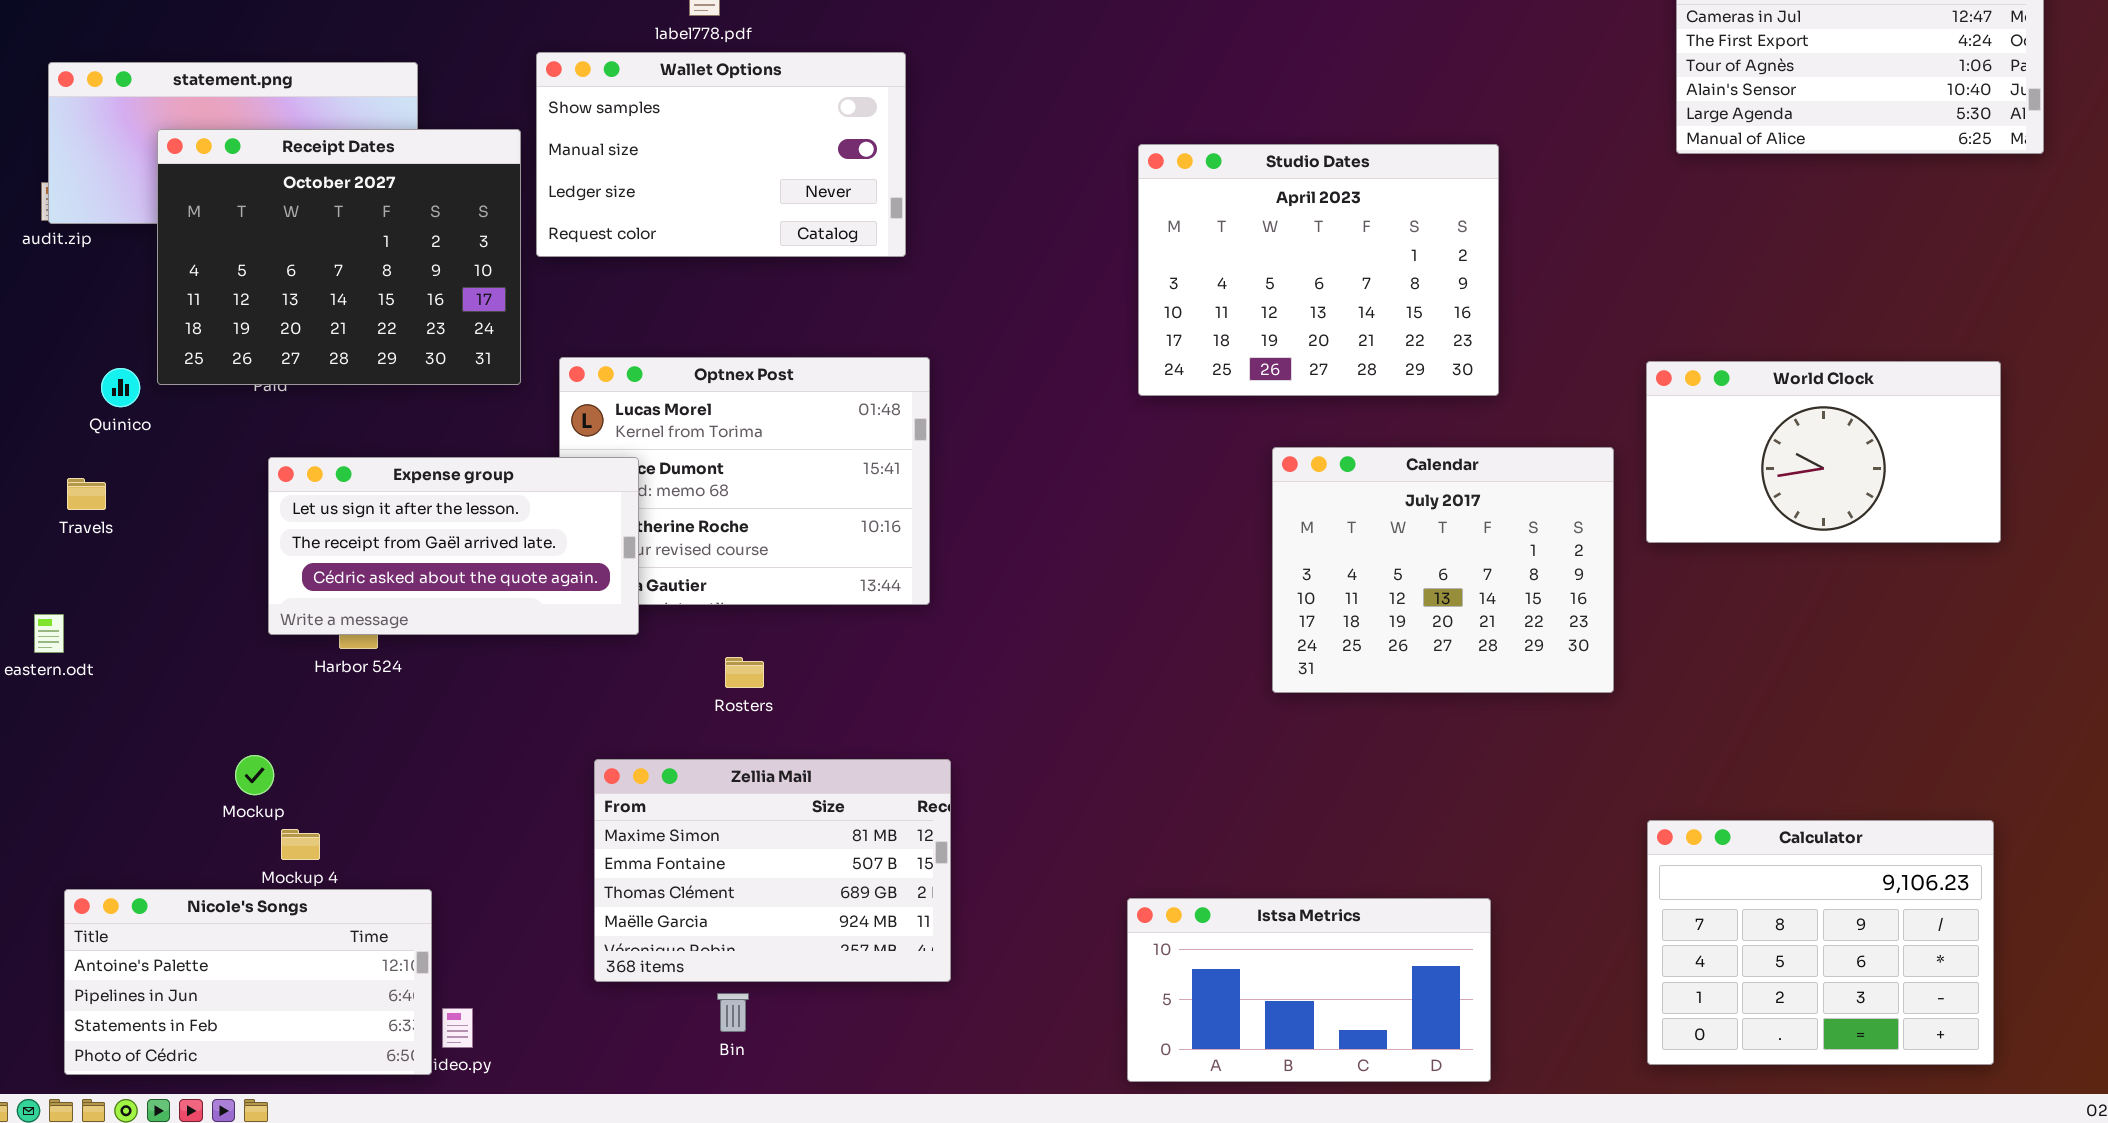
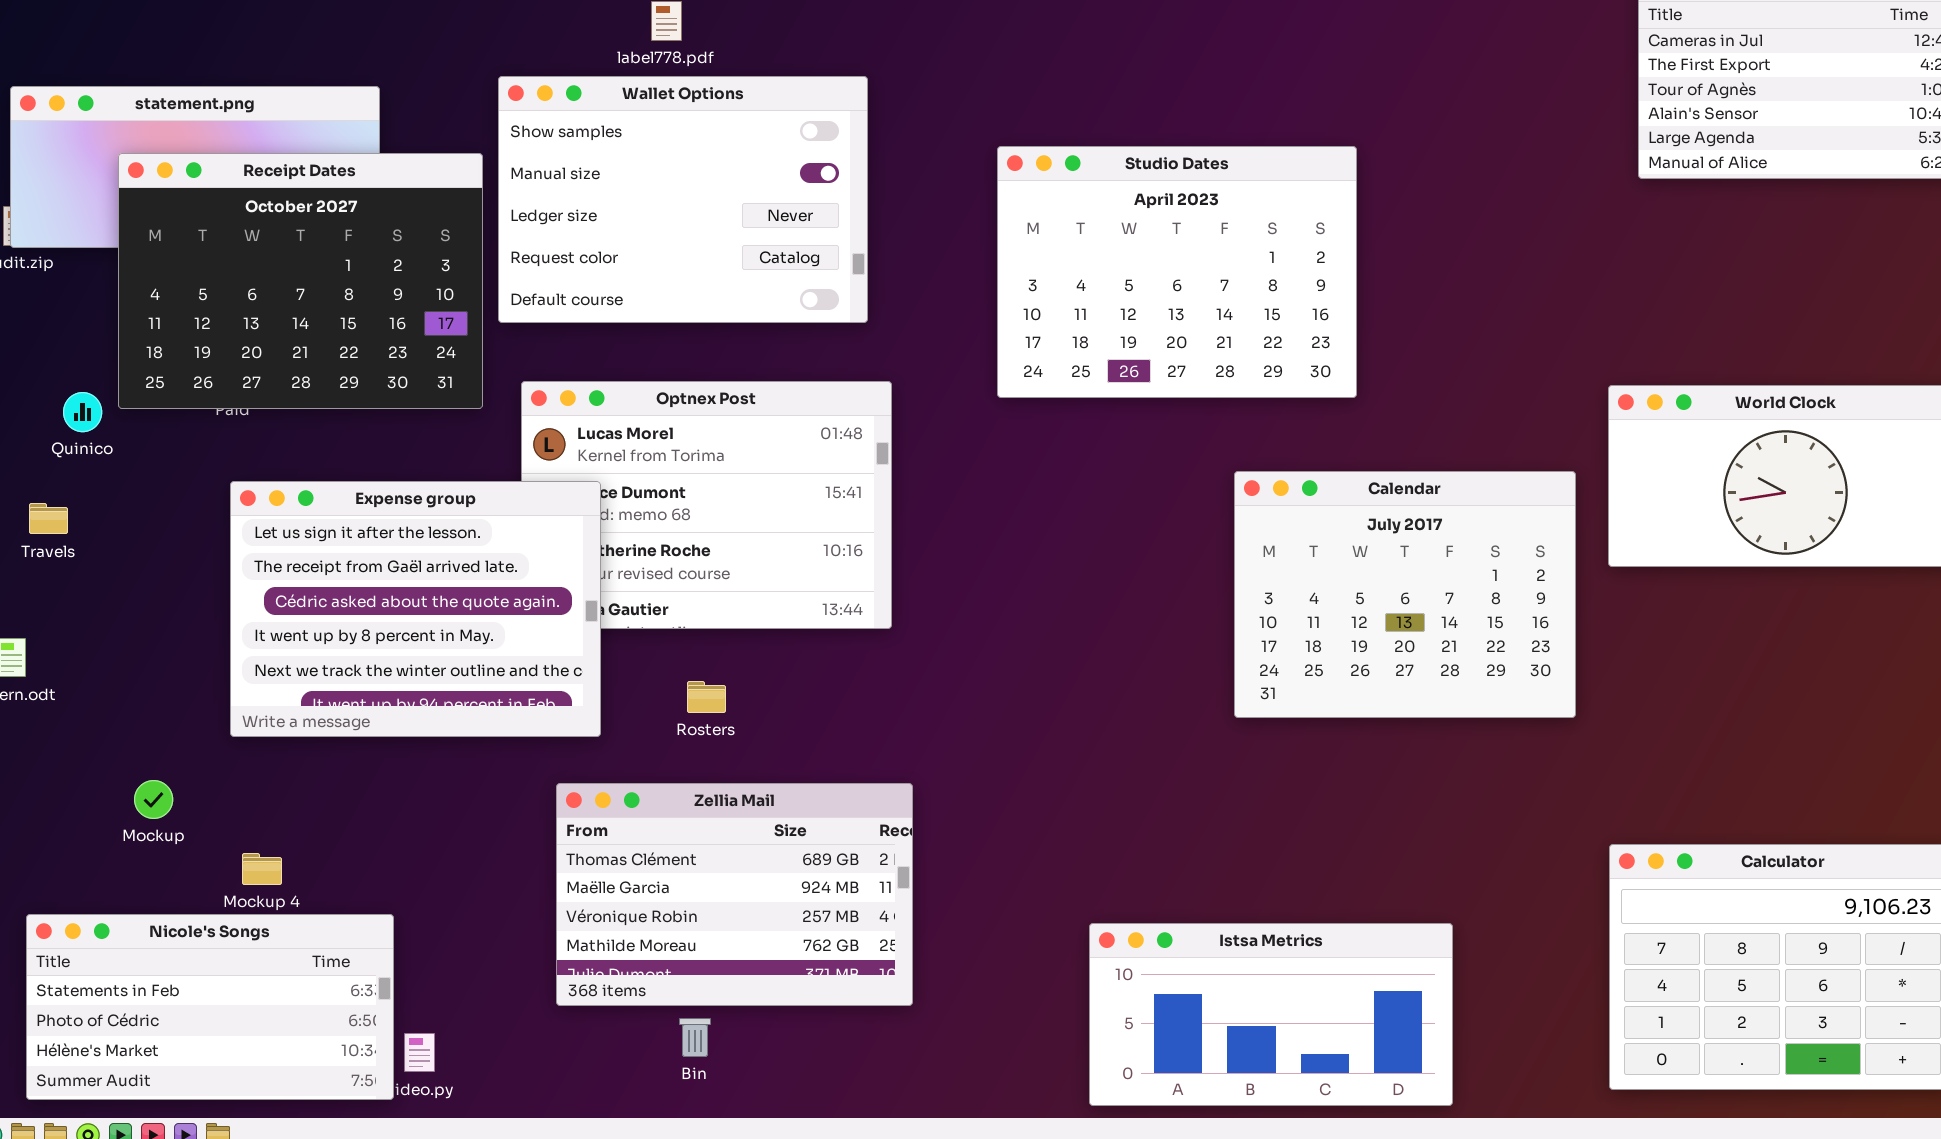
Wallet Options: [536,52,906,257] -> [498,76,868,323], resized
Studio Dates: [1138,144,1499,396] -> [997,146,1357,398], moved
Expense group: [268,457,639,635] -> [230,481,601,737], resized
Mockup: [235,755,274,795] -> [134,780,173,819], moved
Zellia Mail: [594,759,951,982] -> [556,783,913,1006], scrolled down 2 rows
Nicole's Songs: [64,889,432,1075] -> [26,914,394,1100], scrolled down 2 rows

